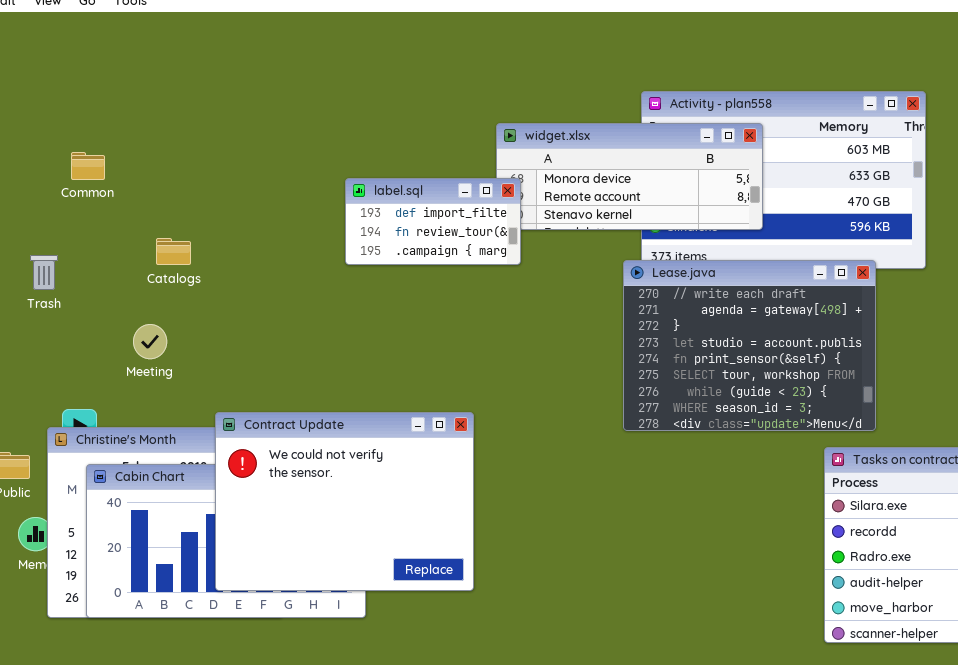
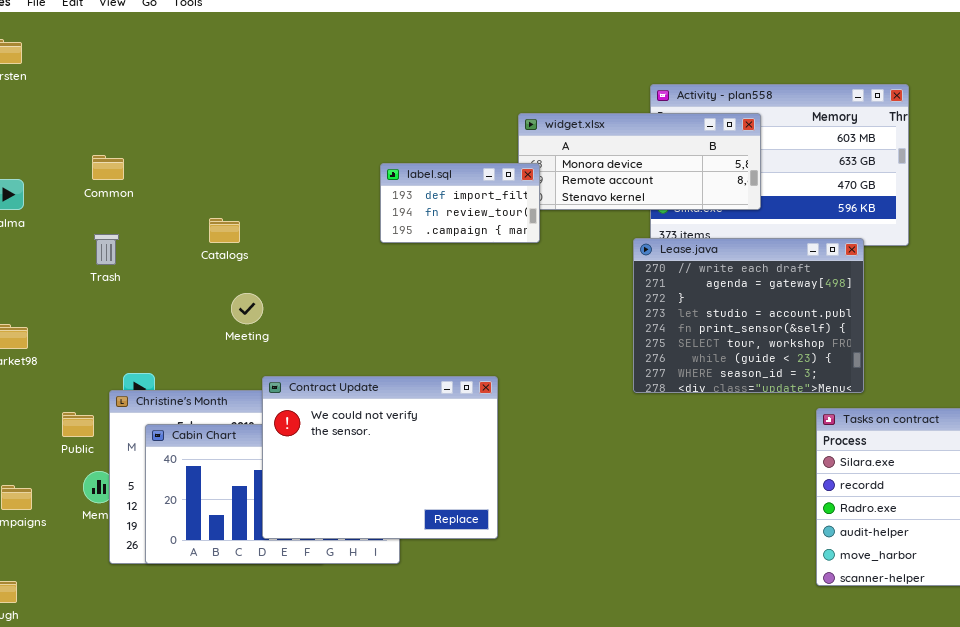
Common: [71,152,105,180] -> [92,155,124,180], moved
Meeting: [133,324,167,359] -> [231,293,263,324], moved

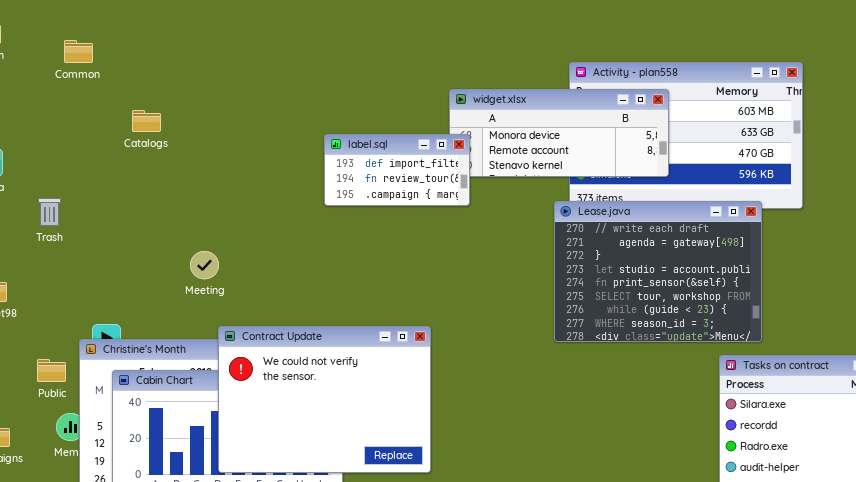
Common: [92,155,124,180] -> [64,40,93,63], moved
Catalogs: [209,218,240,243] -> [132,110,161,132], moved
Trash: [94,234,119,265] -> [38,198,61,226], moved

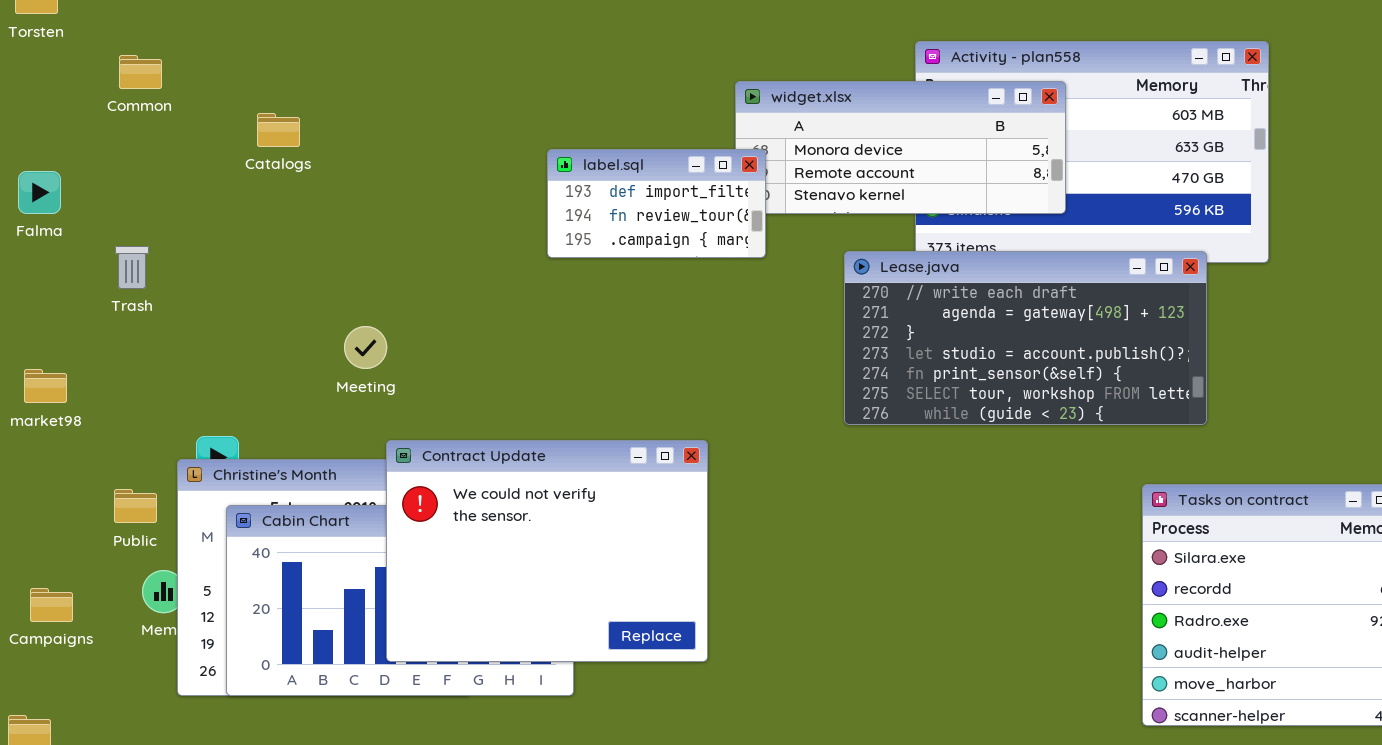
Common: [64,40,93,63] -> [119,55,162,89], moved
Lease.java: [554,201,762,342] -> [844,251,1207,425], resized

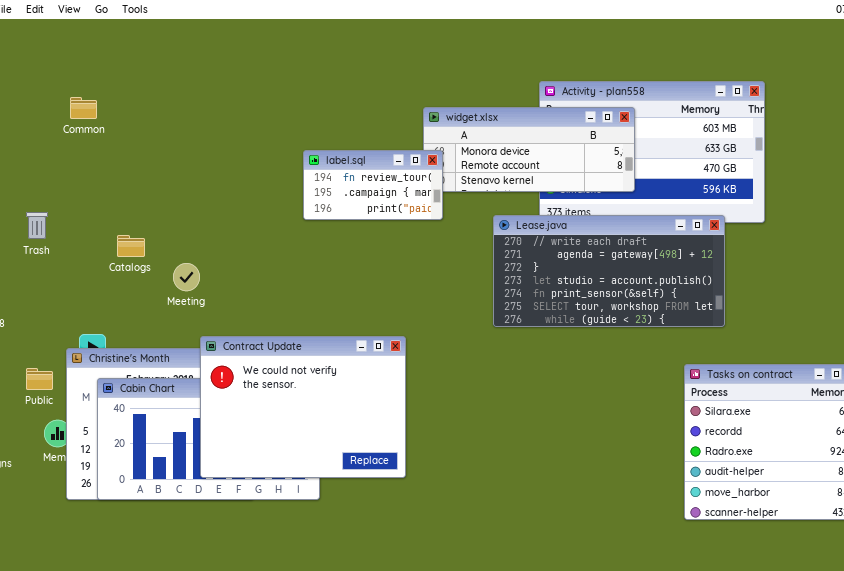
Common: [119,55,162,89] -> [70,97,97,119], moved
Catalogs: [257,113,300,147] -> [117,235,145,257], moved
label.sql: [547,149,766,258] -> [303,150,443,220], scrolled down 1 row

